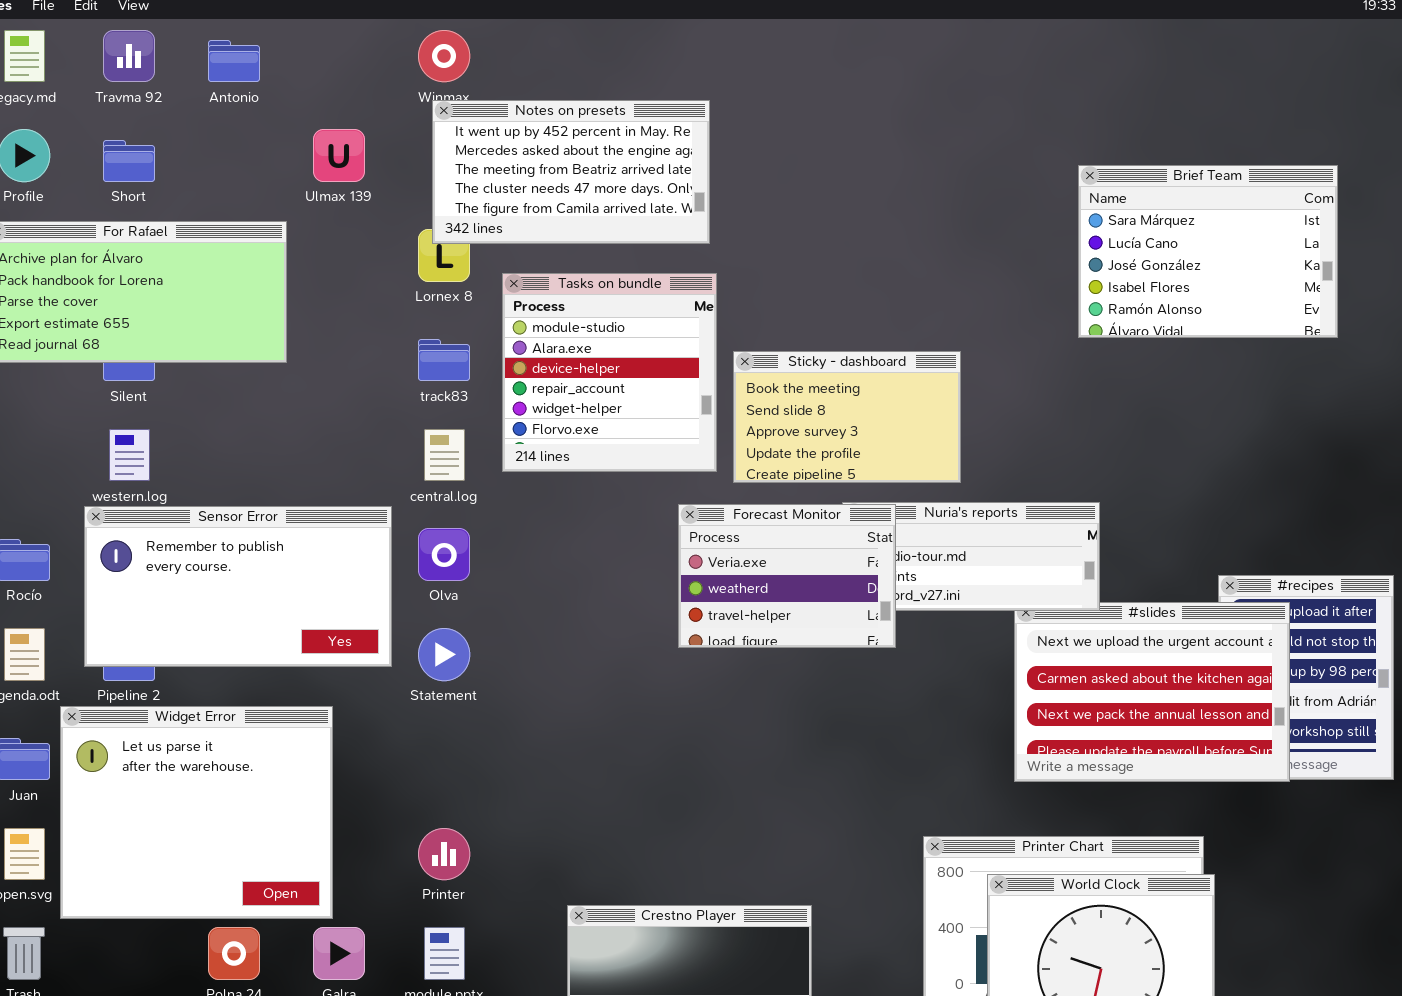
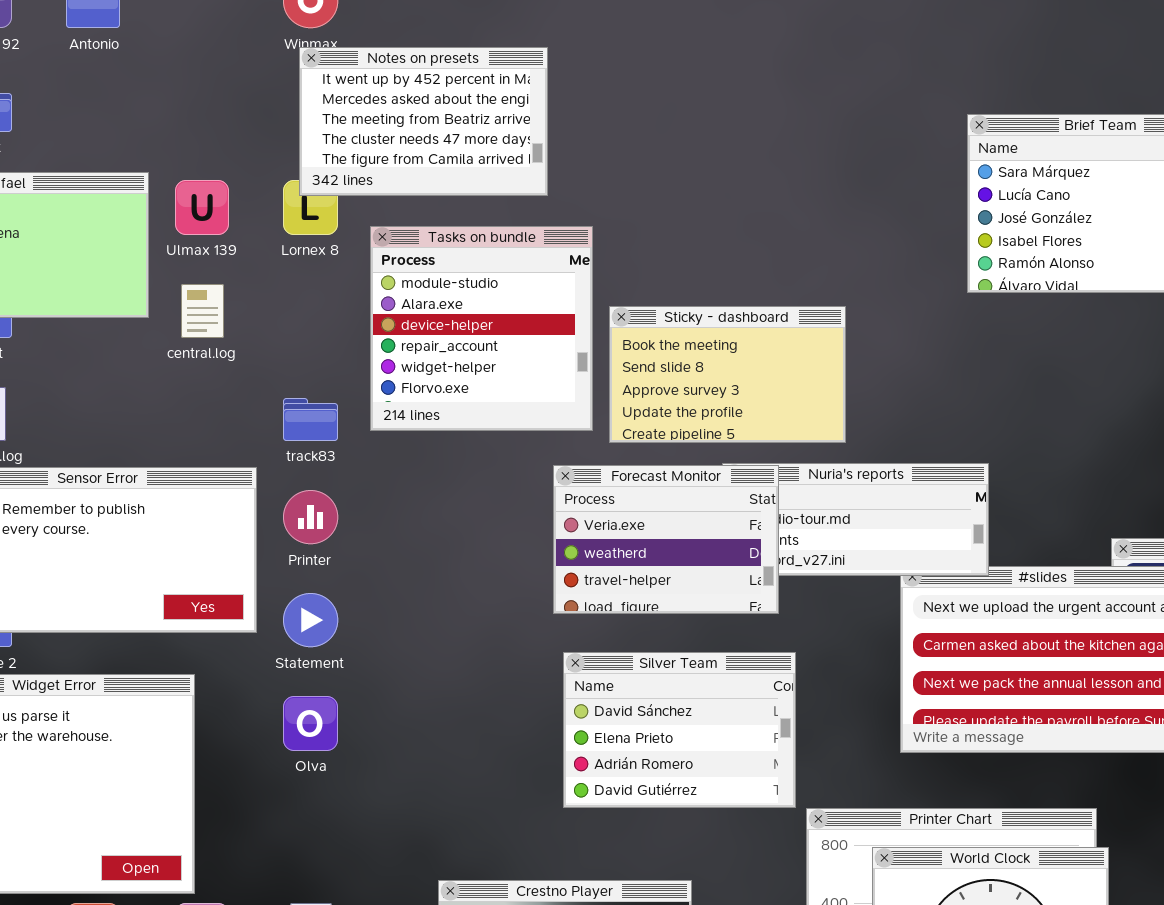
Notes on presets: [432,100,710,244] -> [299,47,548,196], resized
Ulmax 139: [313,129,365,182] -> [175,180,229,235], moved
track83: [418,339,470,381] -> [283,398,338,441], moved
central.log: [424,429,465,481] -> [181,284,224,338], moved
Olva: [418,528,470,581] -> [283,696,338,751], moved
Silver Team: none -> [563,652,796,808], opened
Printer: [418,828,470,880] -> [283,490,338,544], moved

